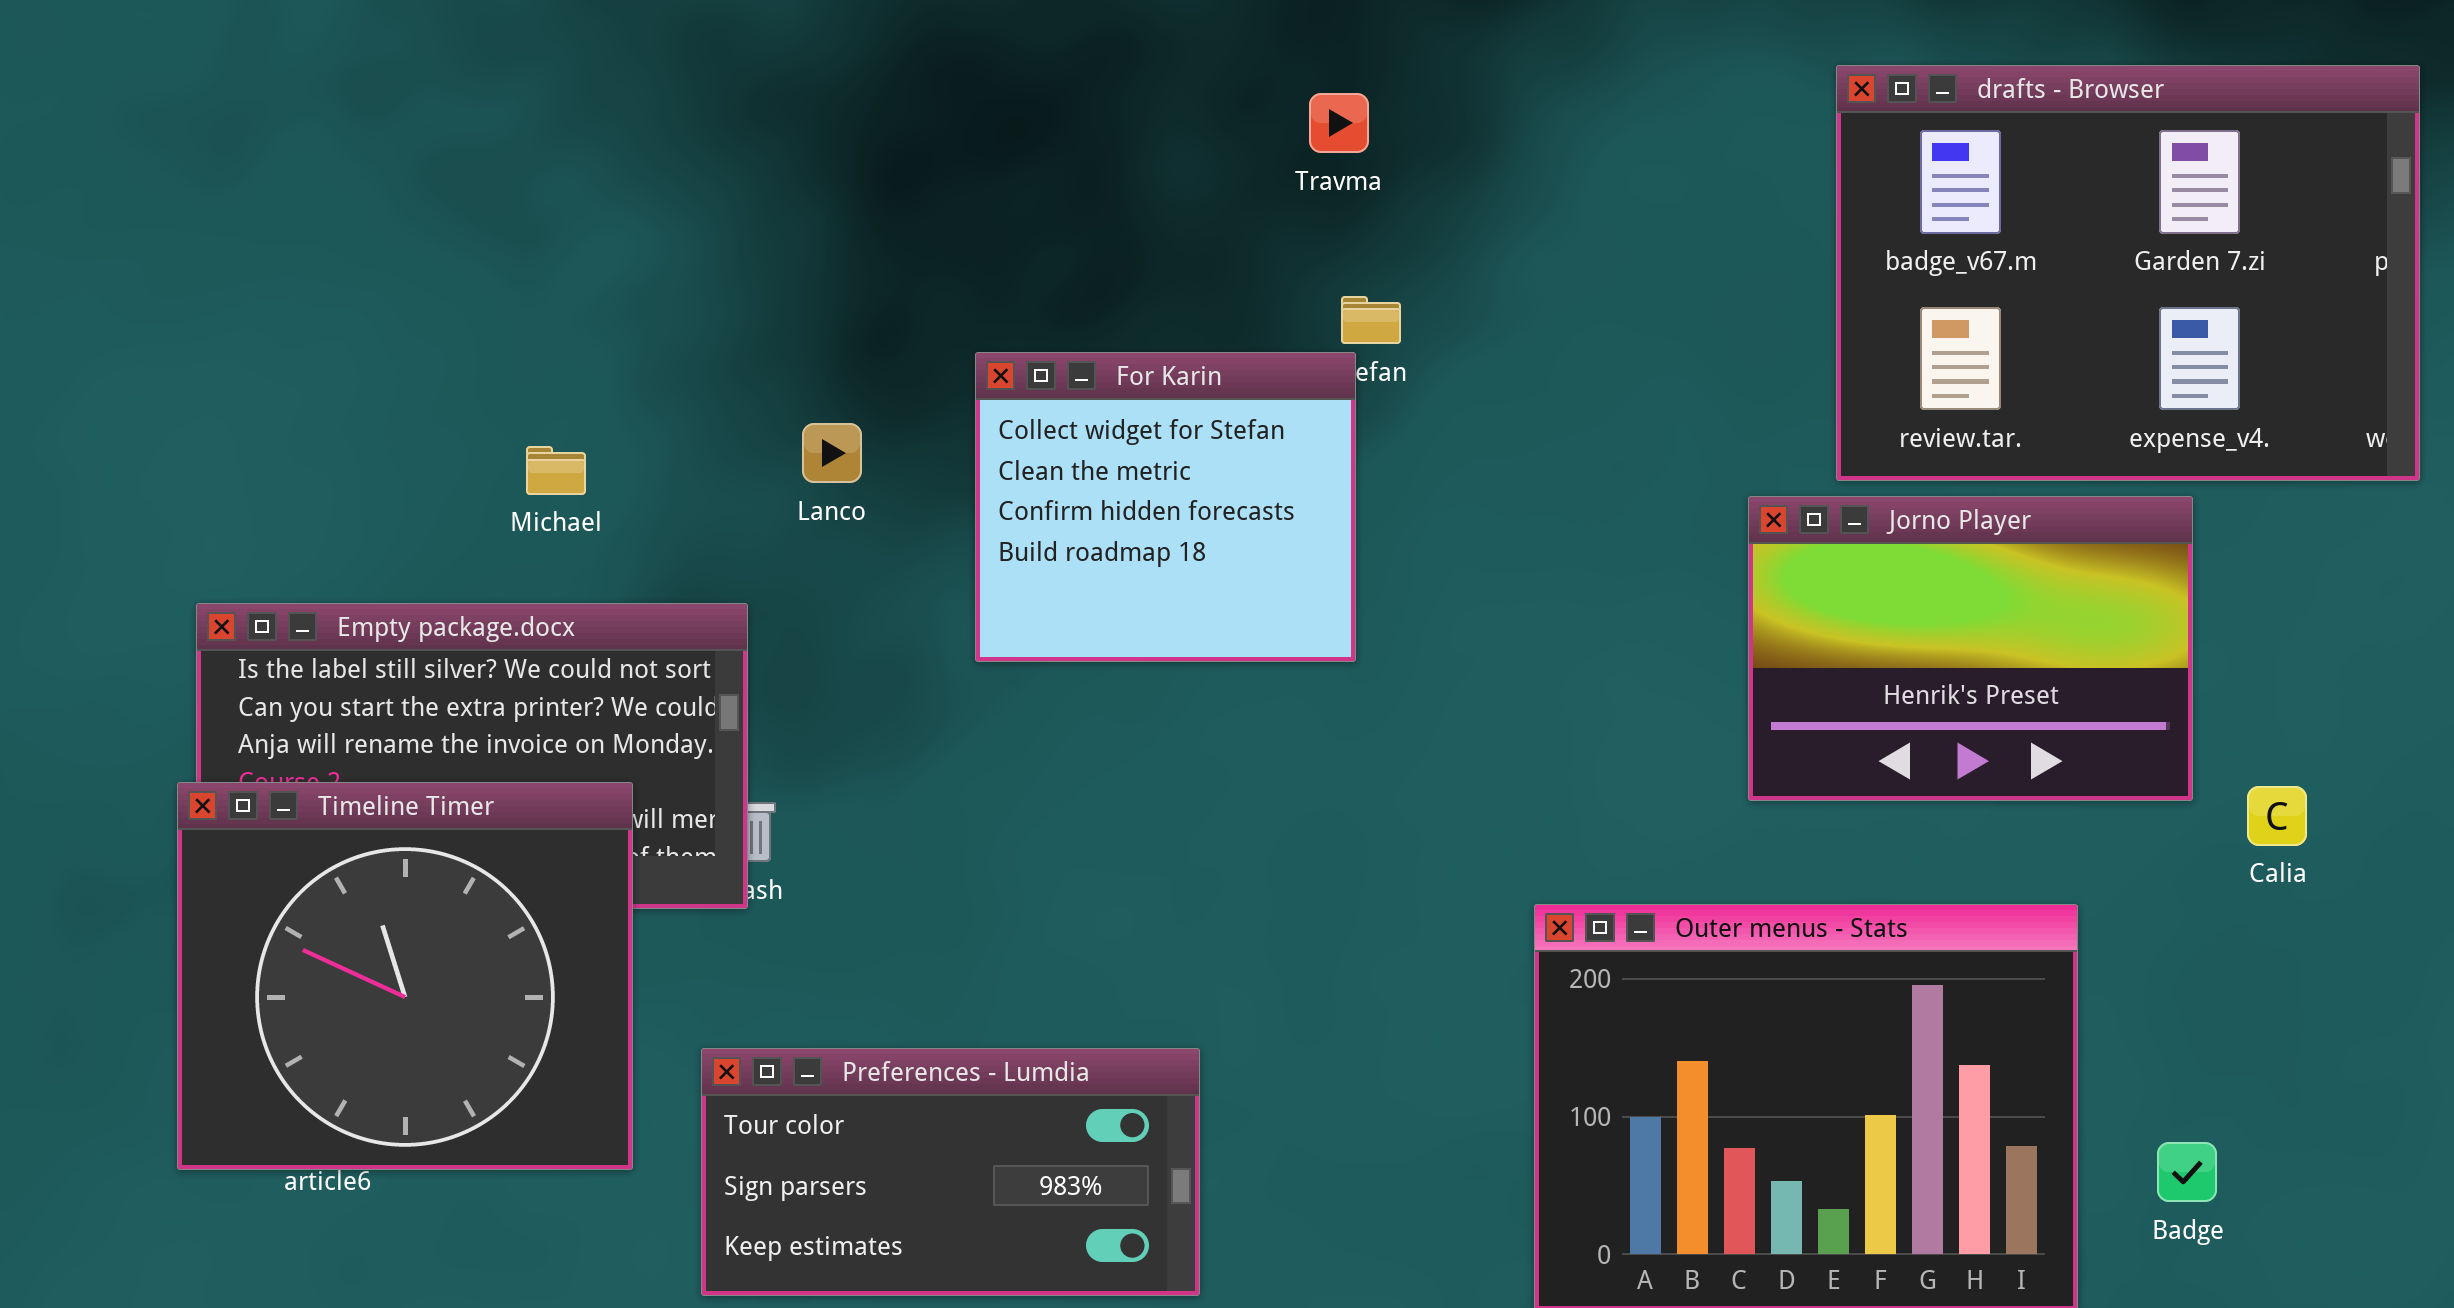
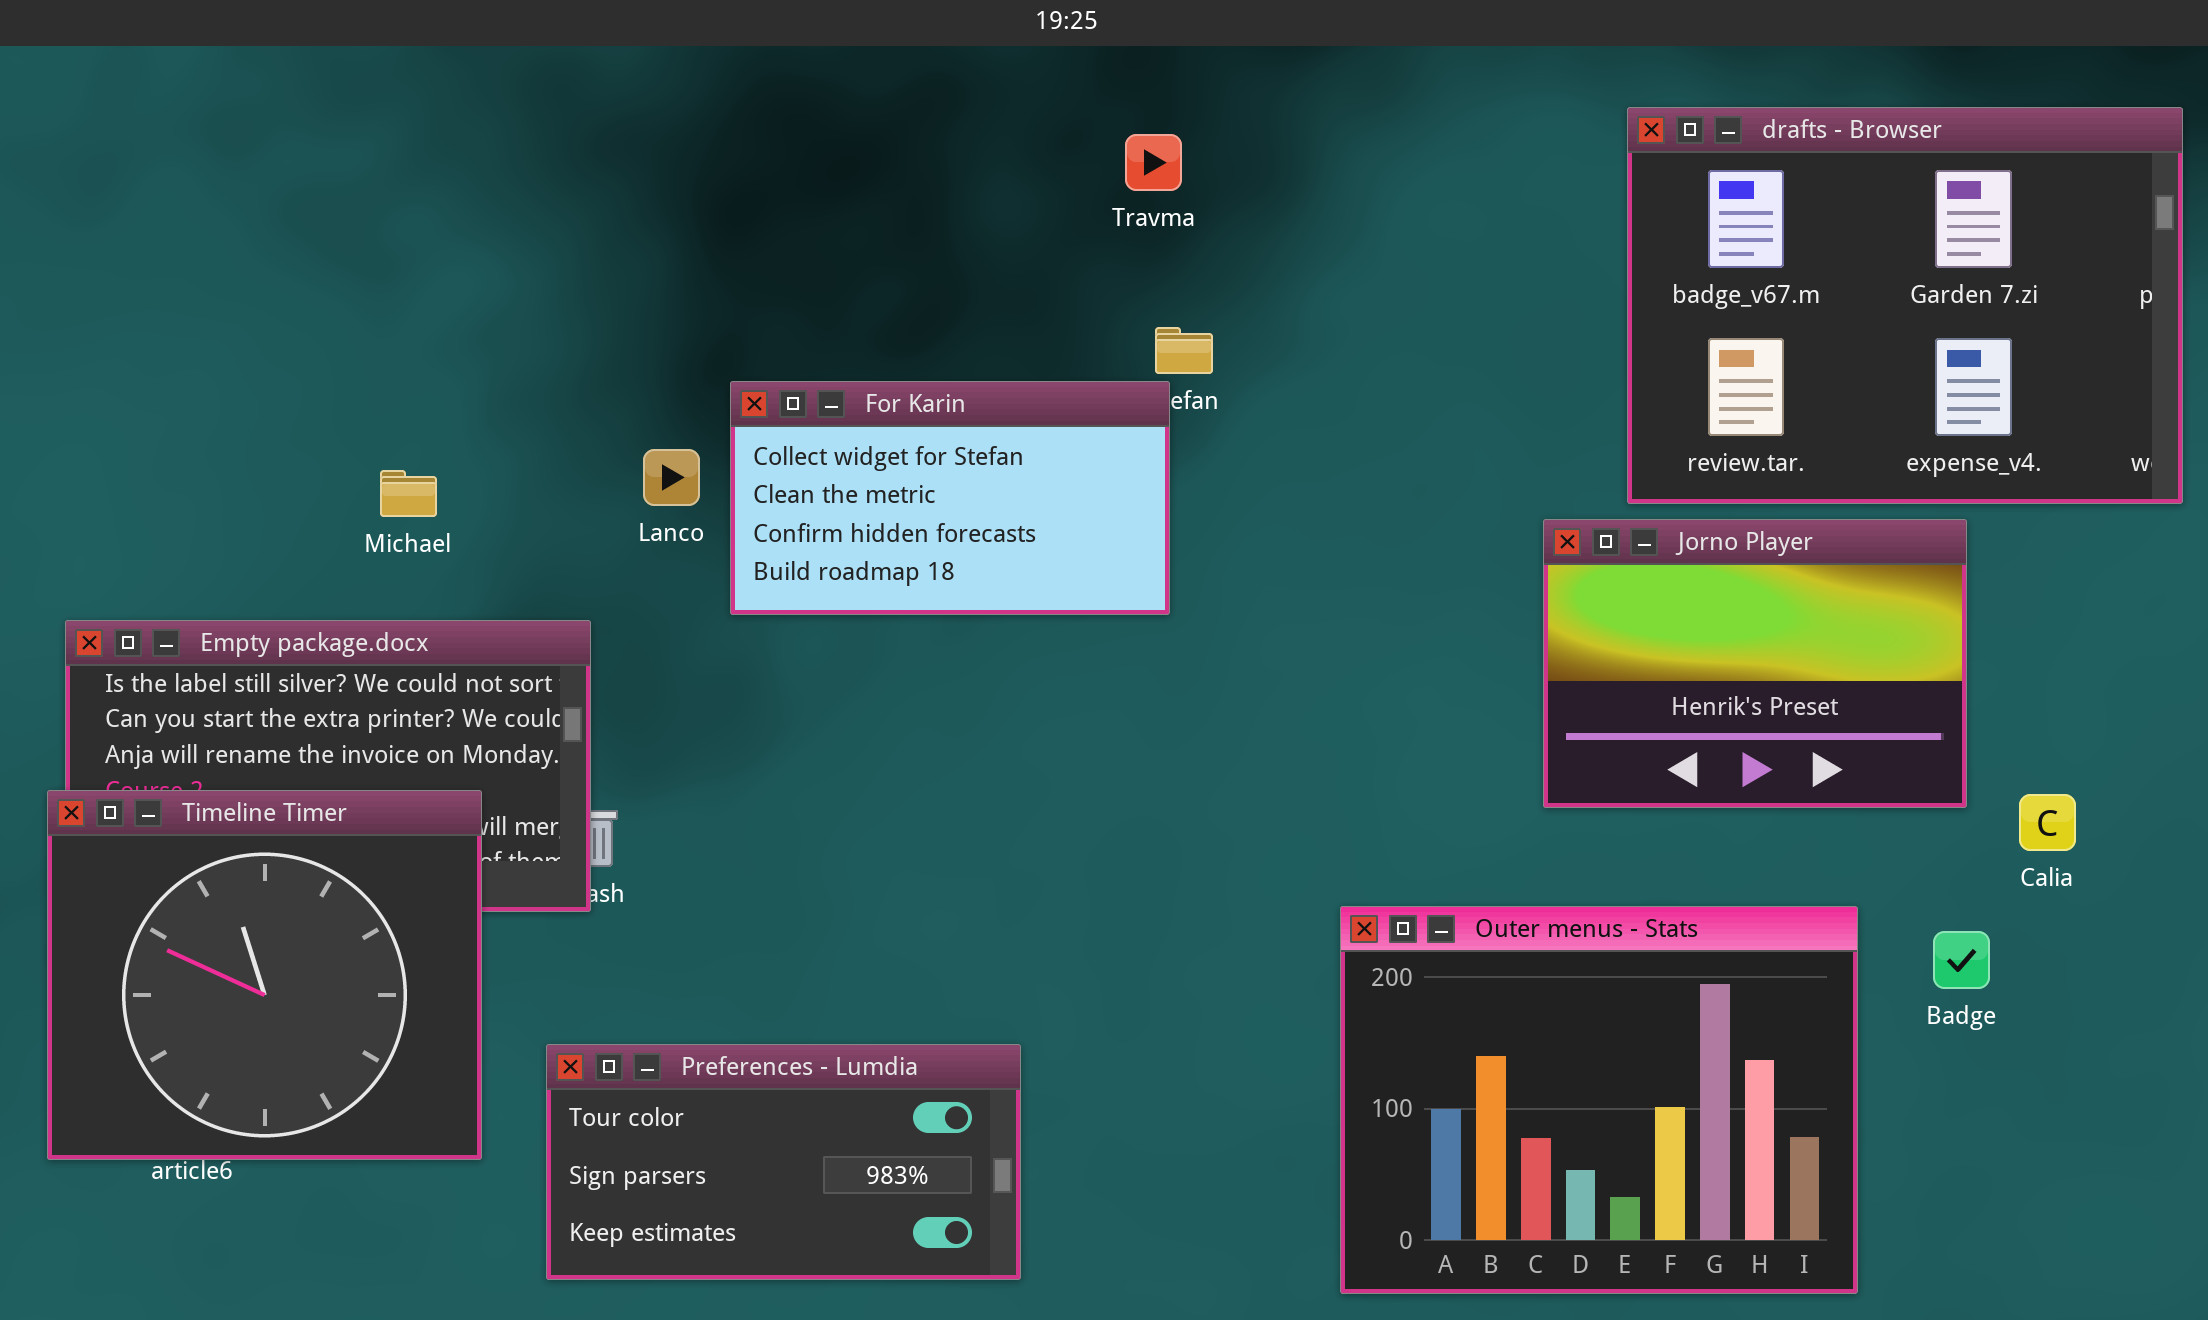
For Karin: [975,352,1356,662] -> [730,381,1170,615], resized
Badge: [2157,1142,2217,1202] -> [1933,931,1990,989], moved

